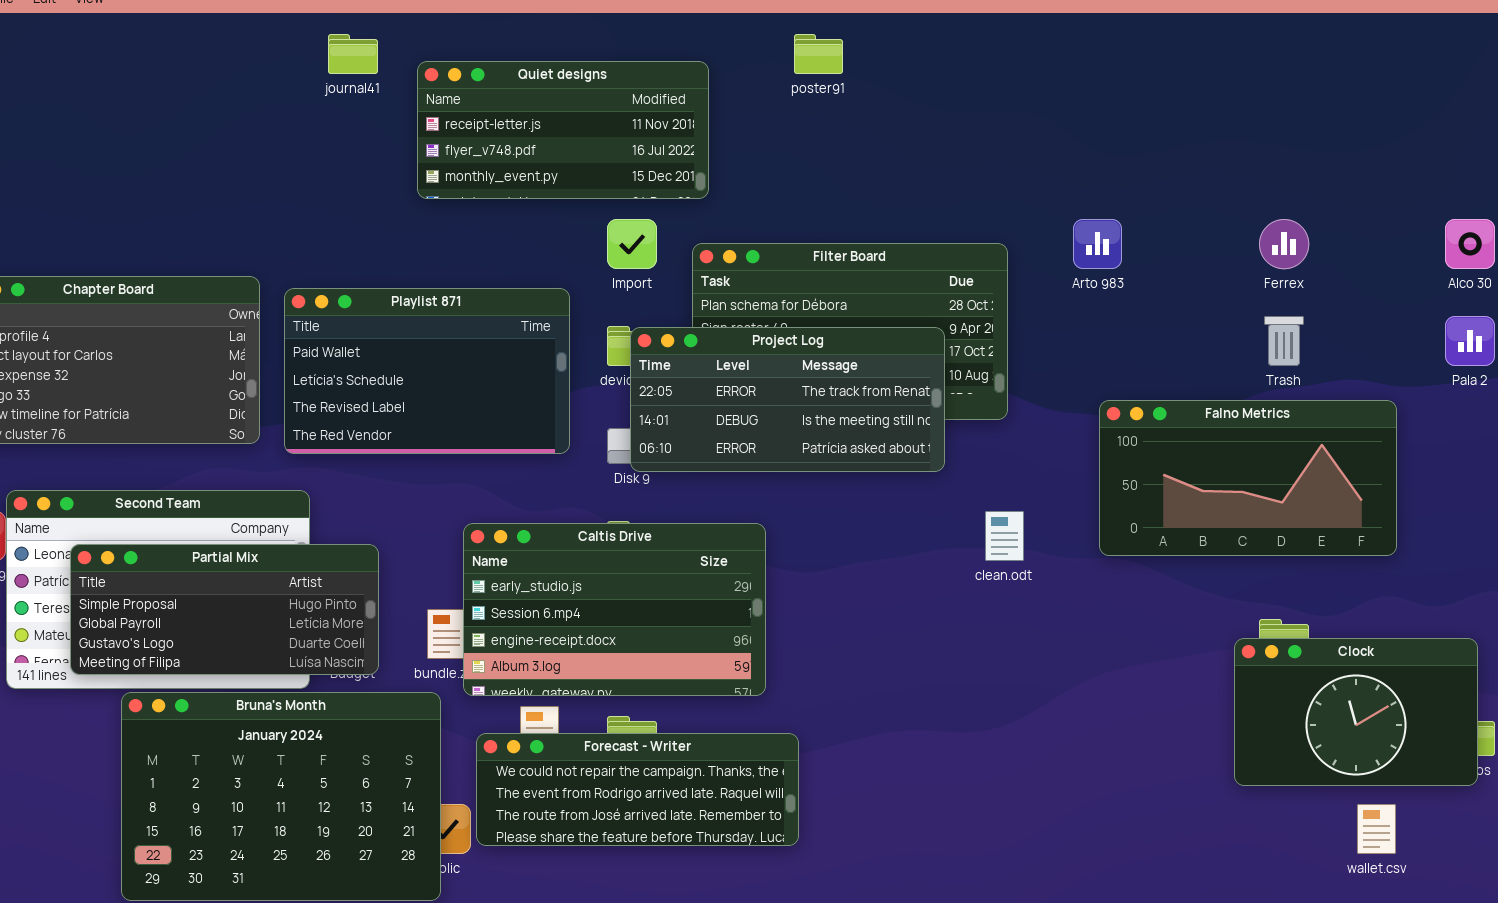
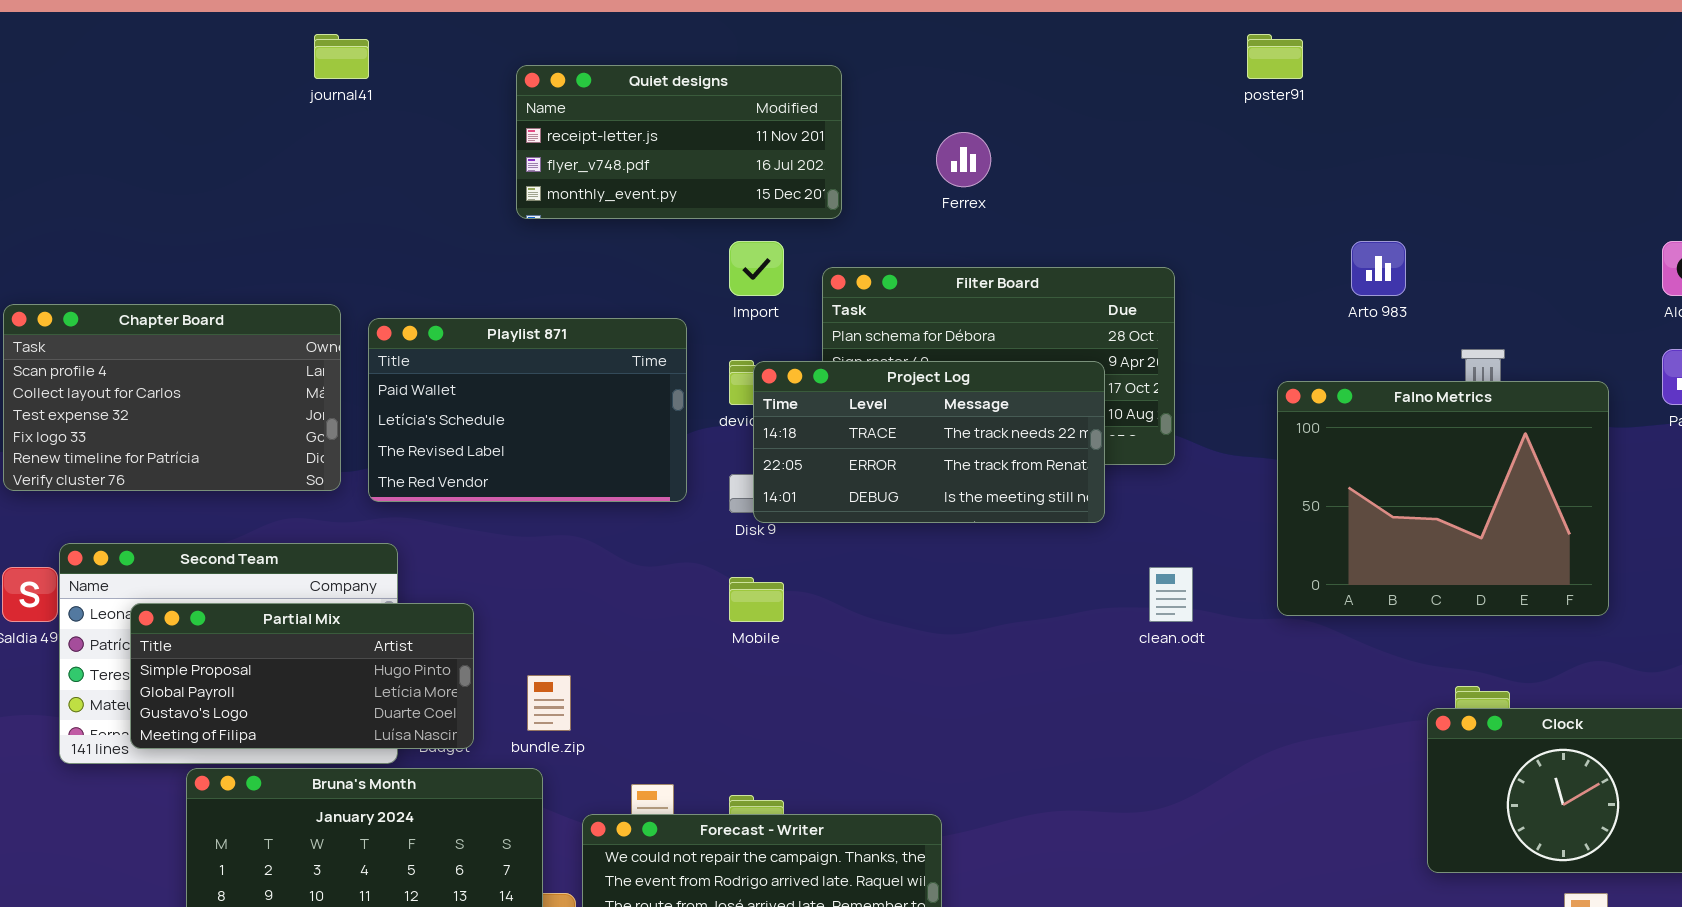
journal41: [328,34,378,74] -> [314,34,369,79], moved
poster91: [794,34,843,74] -> [1247,34,1303,79], moved
Arto 983: [1073,219,1122,269] -> [1351,241,1406,296], moved
Ferrex: [1259,219,1309,269] -> [936,132,991,187], moved
Project Log: [630,327,945,472] -> [753,361,1105,523], scrolled up 1 row
Falno Metrics: [1099,400,1397,556] -> [1277,381,1609,616], resized
Caltis Drive: [463,523,766,696] -> none, closed

